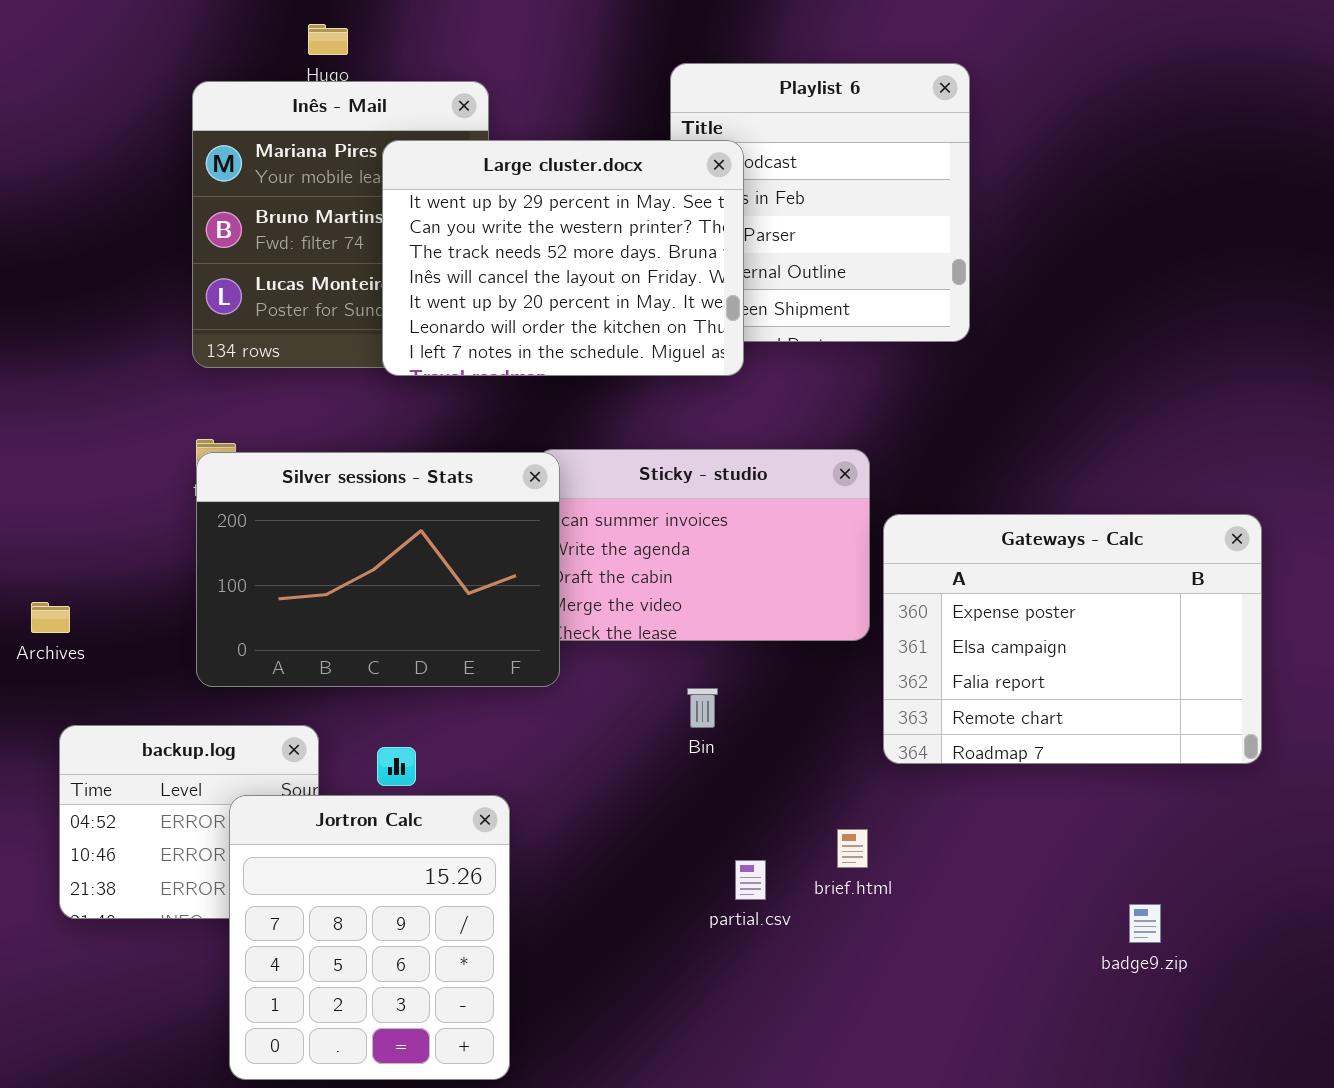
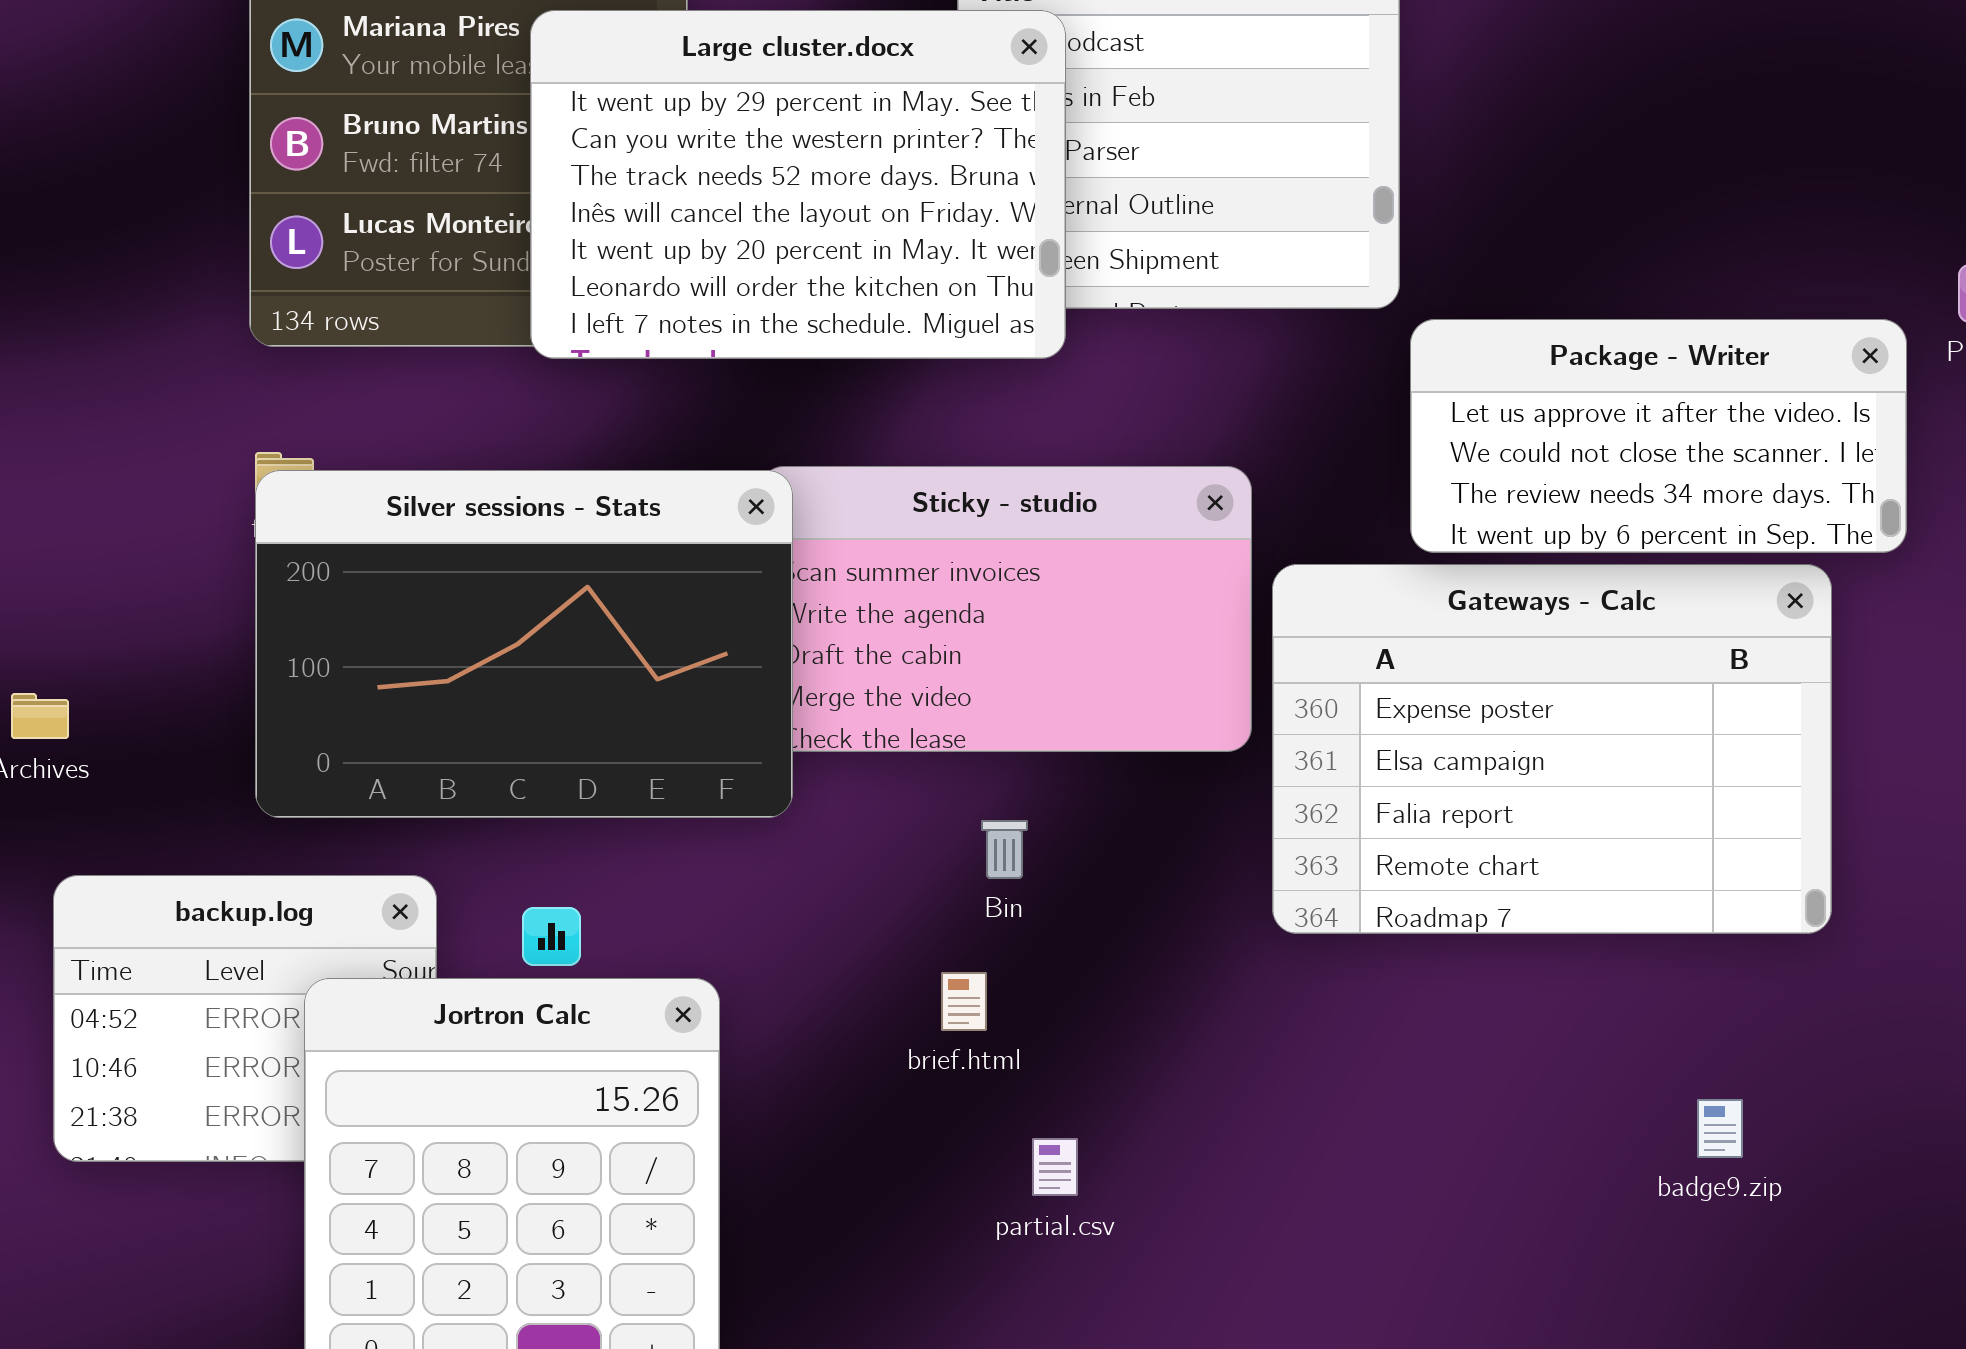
Package - Writer: none -> [1410,319,1907,553], opened
brief.html: [837,829,868,868] -> [941,972,987,1031], moved
partial.csv: [735,860,766,900] -> [1032,1138,1078,1196], moved
badge9.zip: [1129,904,1161,943] -> [1697,1099,1743,1158], moved

